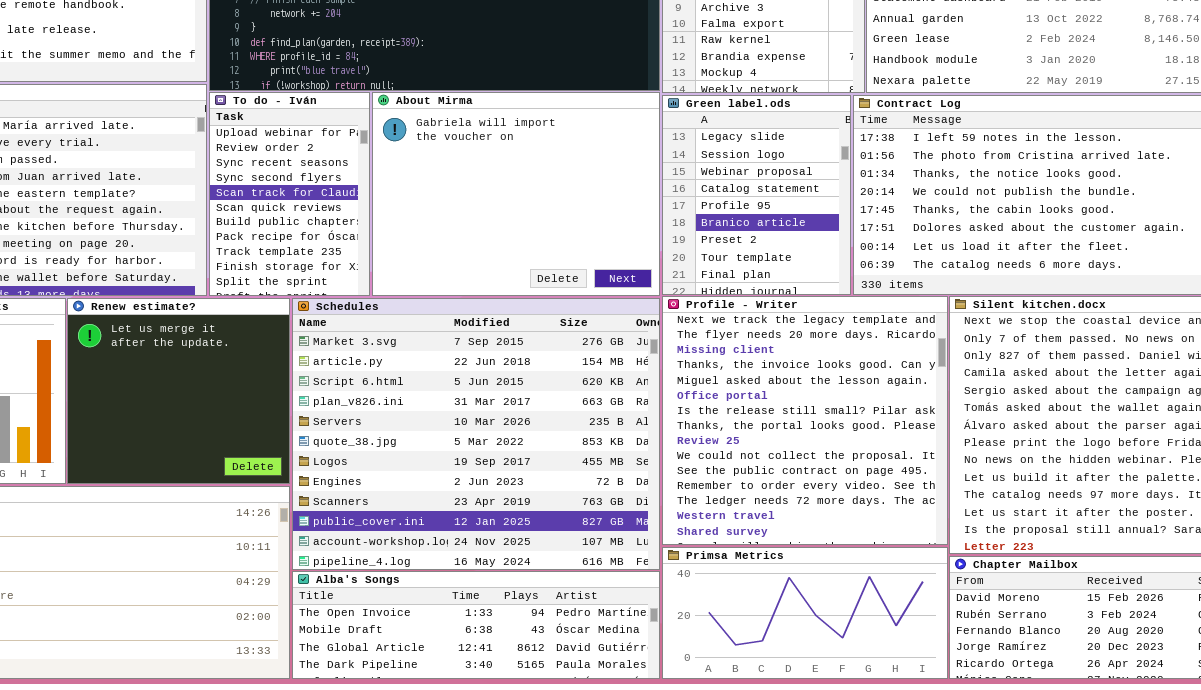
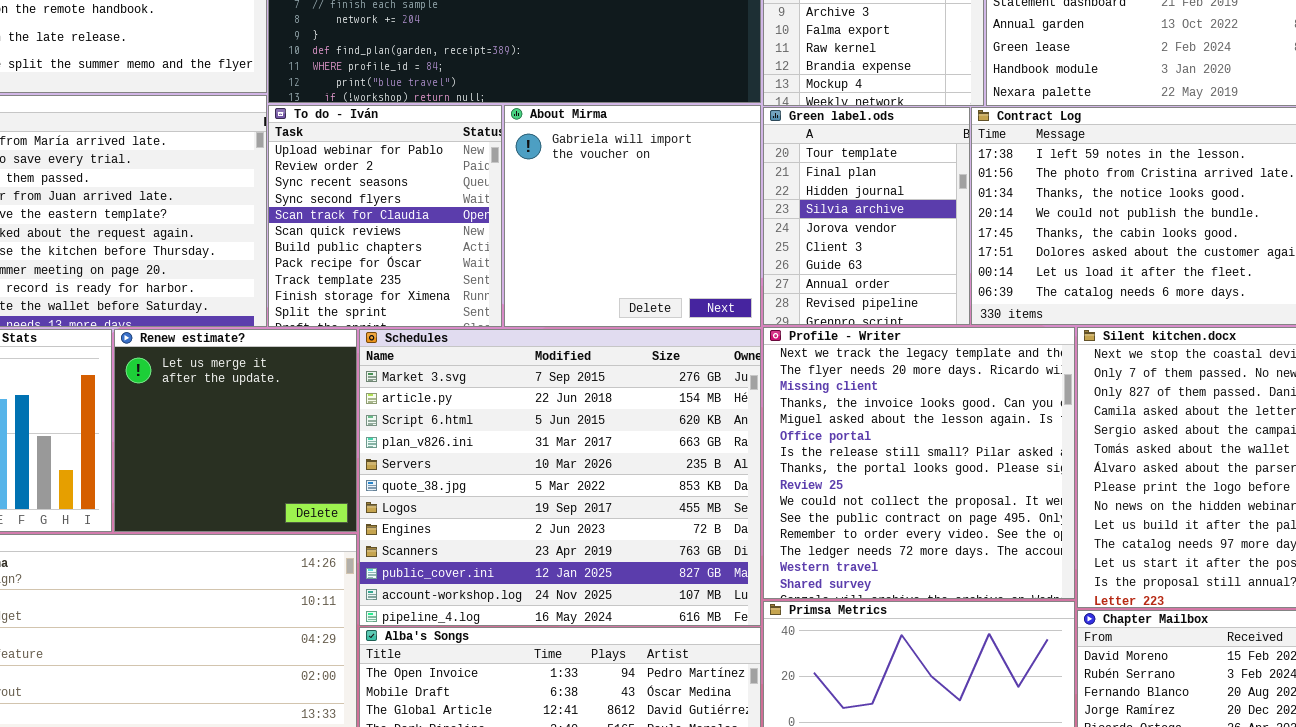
To do - Iván: [209,92,370,296] -> [268,105,502,327], resized
About Mirma: [372,92,660,296] -> [504,105,761,327], resized
Green label.ods: [662,95,851,295] -> [763,107,970,325], scrolled down 7 rows

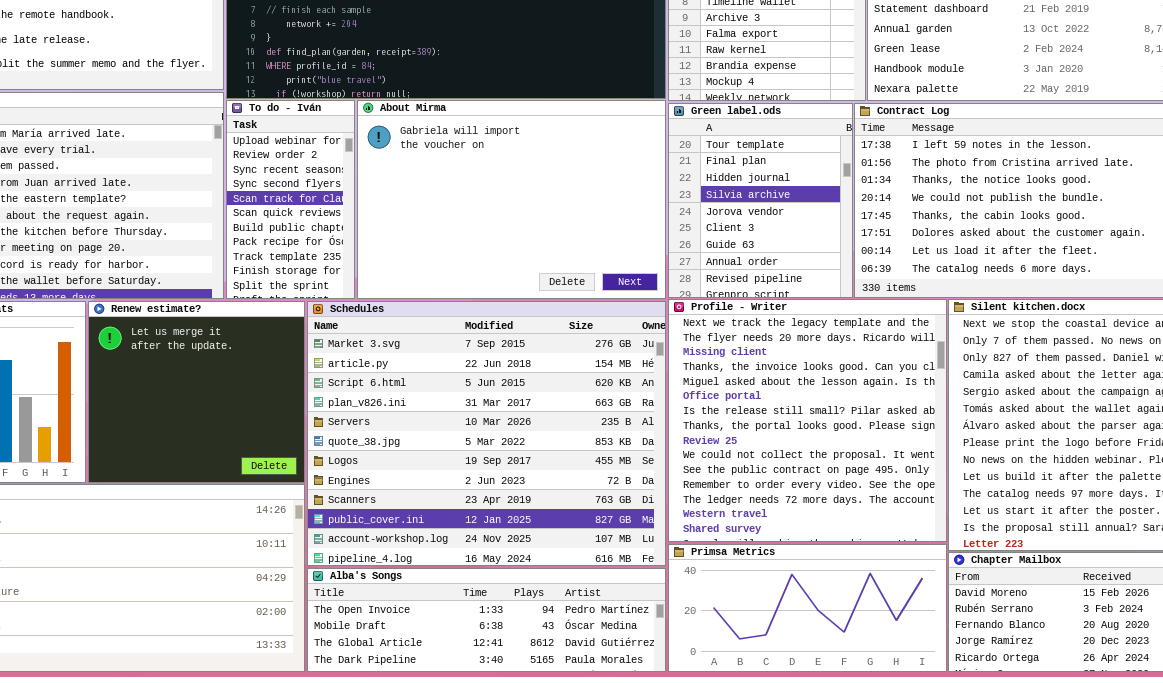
To do - Iván: [268,105,502,327] -> [226,100,355,299], resized
About Mirma: [504,105,761,327] -> [357,100,666,299], resized

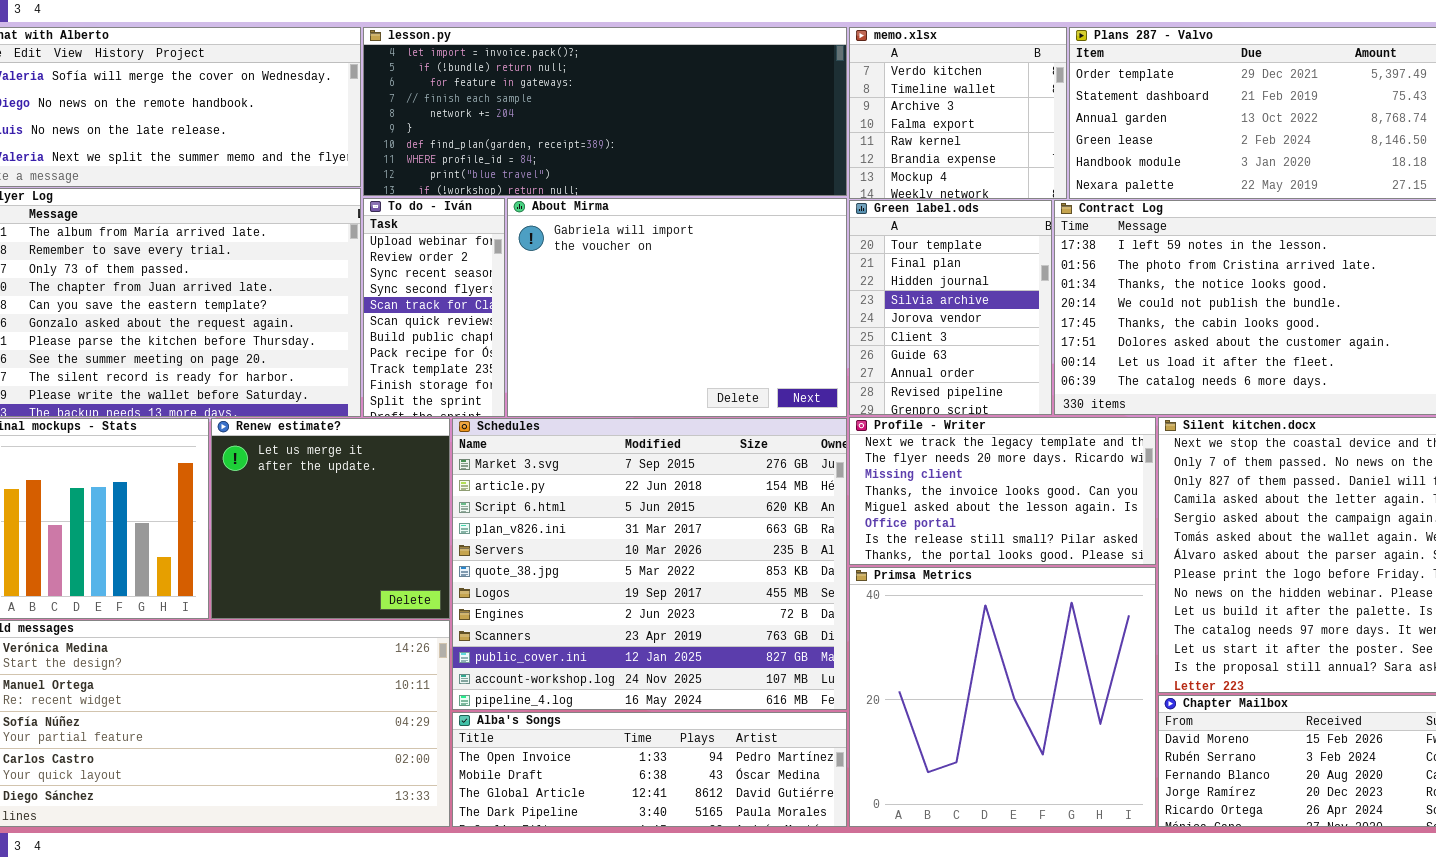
Profile - Writer: [668,299,947,542] -> [849,417,1156,565], resized
Primsa Metrics: [668,544,947,672] -> [849,567,1156,827], resized

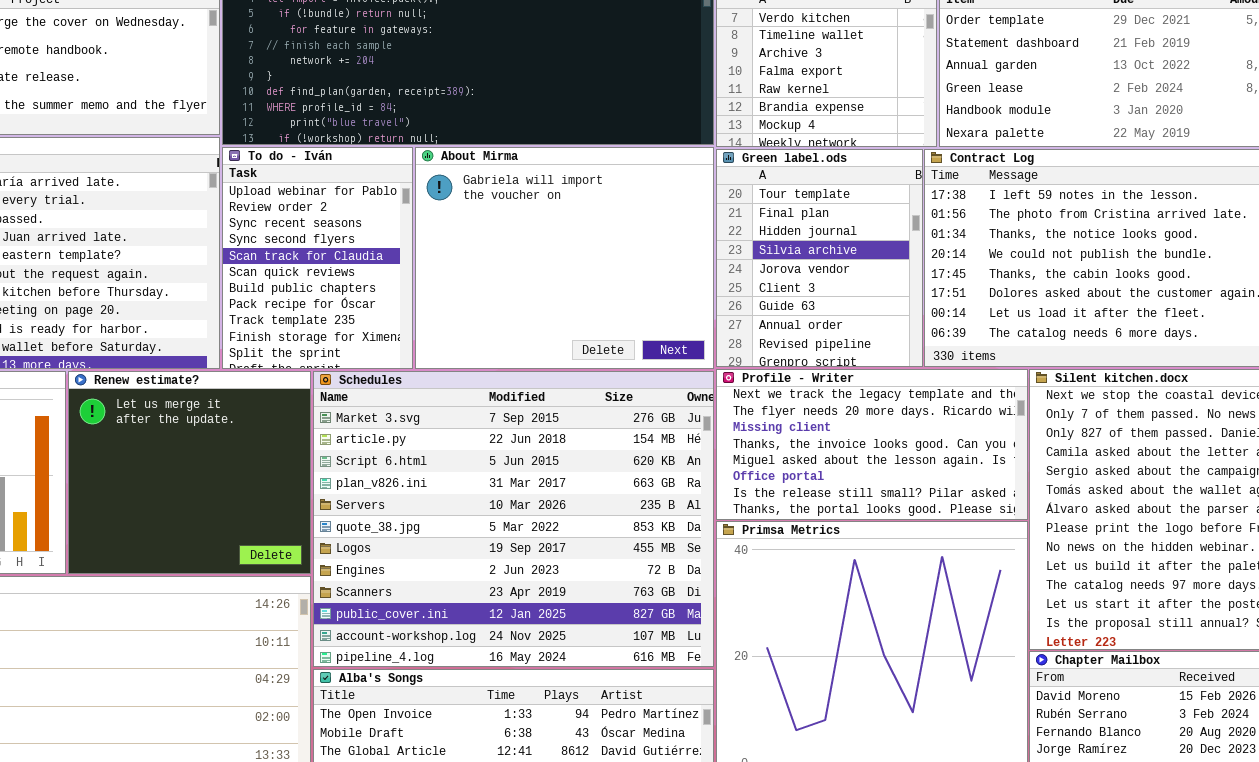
To do - Iván: [363,198,505,417] -> [222,147,413,369], resized
About Mirma: [507,198,847,417] -> [415,147,714,369], resized

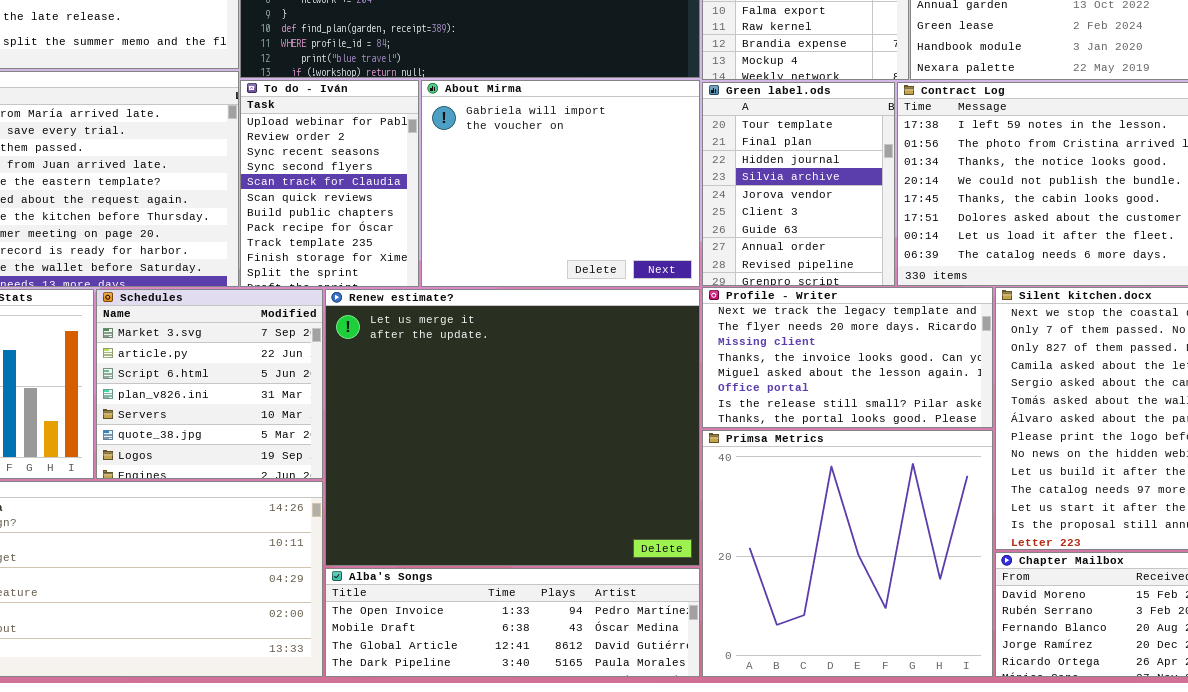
Renew estimate?: [68,371,311,574] -> [325,289,700,566], moved, resized
Schedules: [313,371,714,667] -> [96,289,323,479], moved, resized

